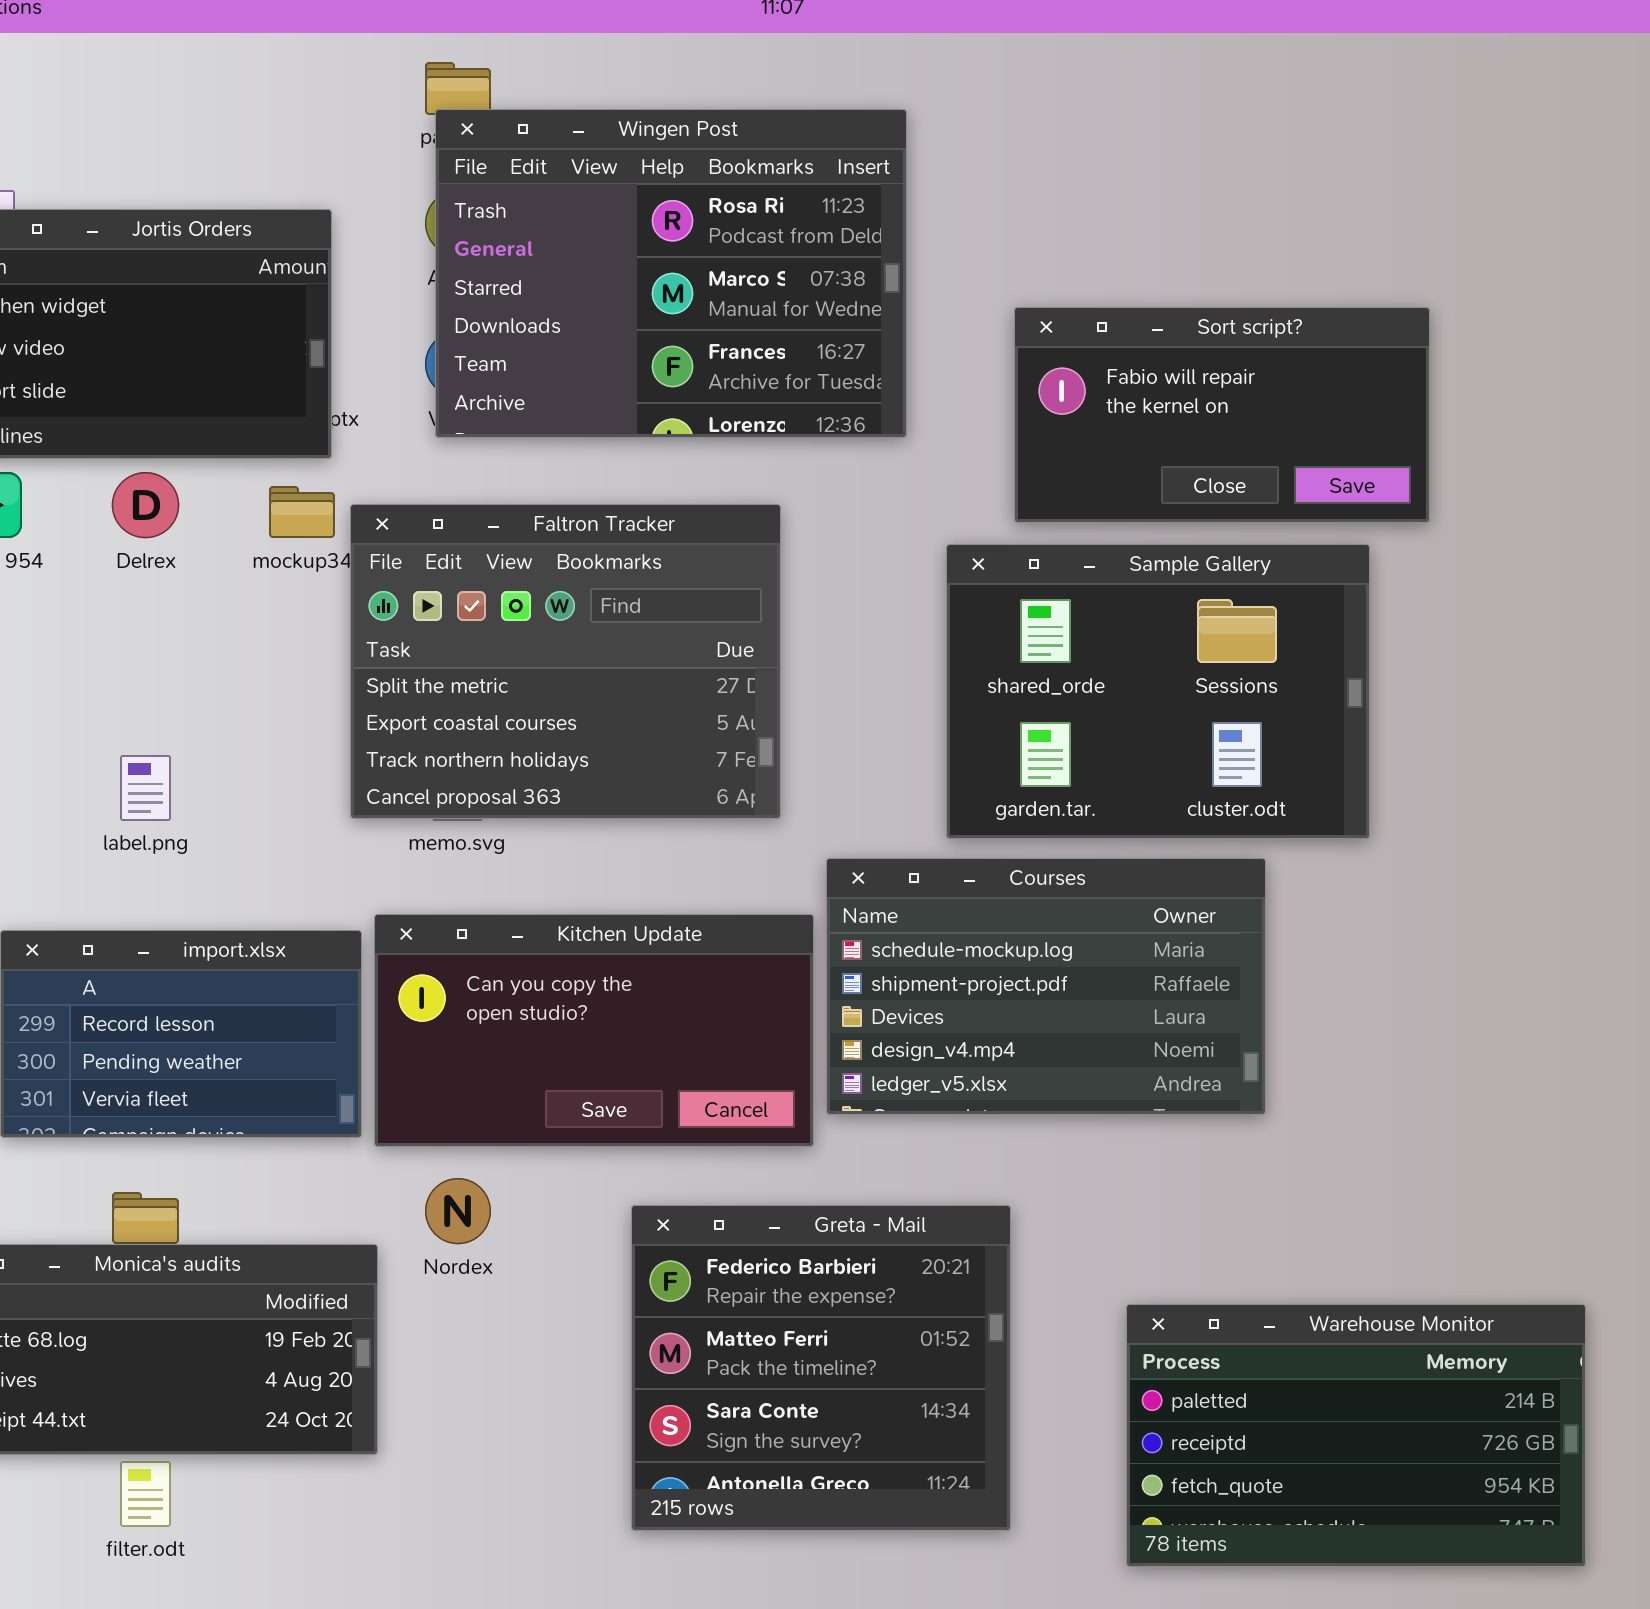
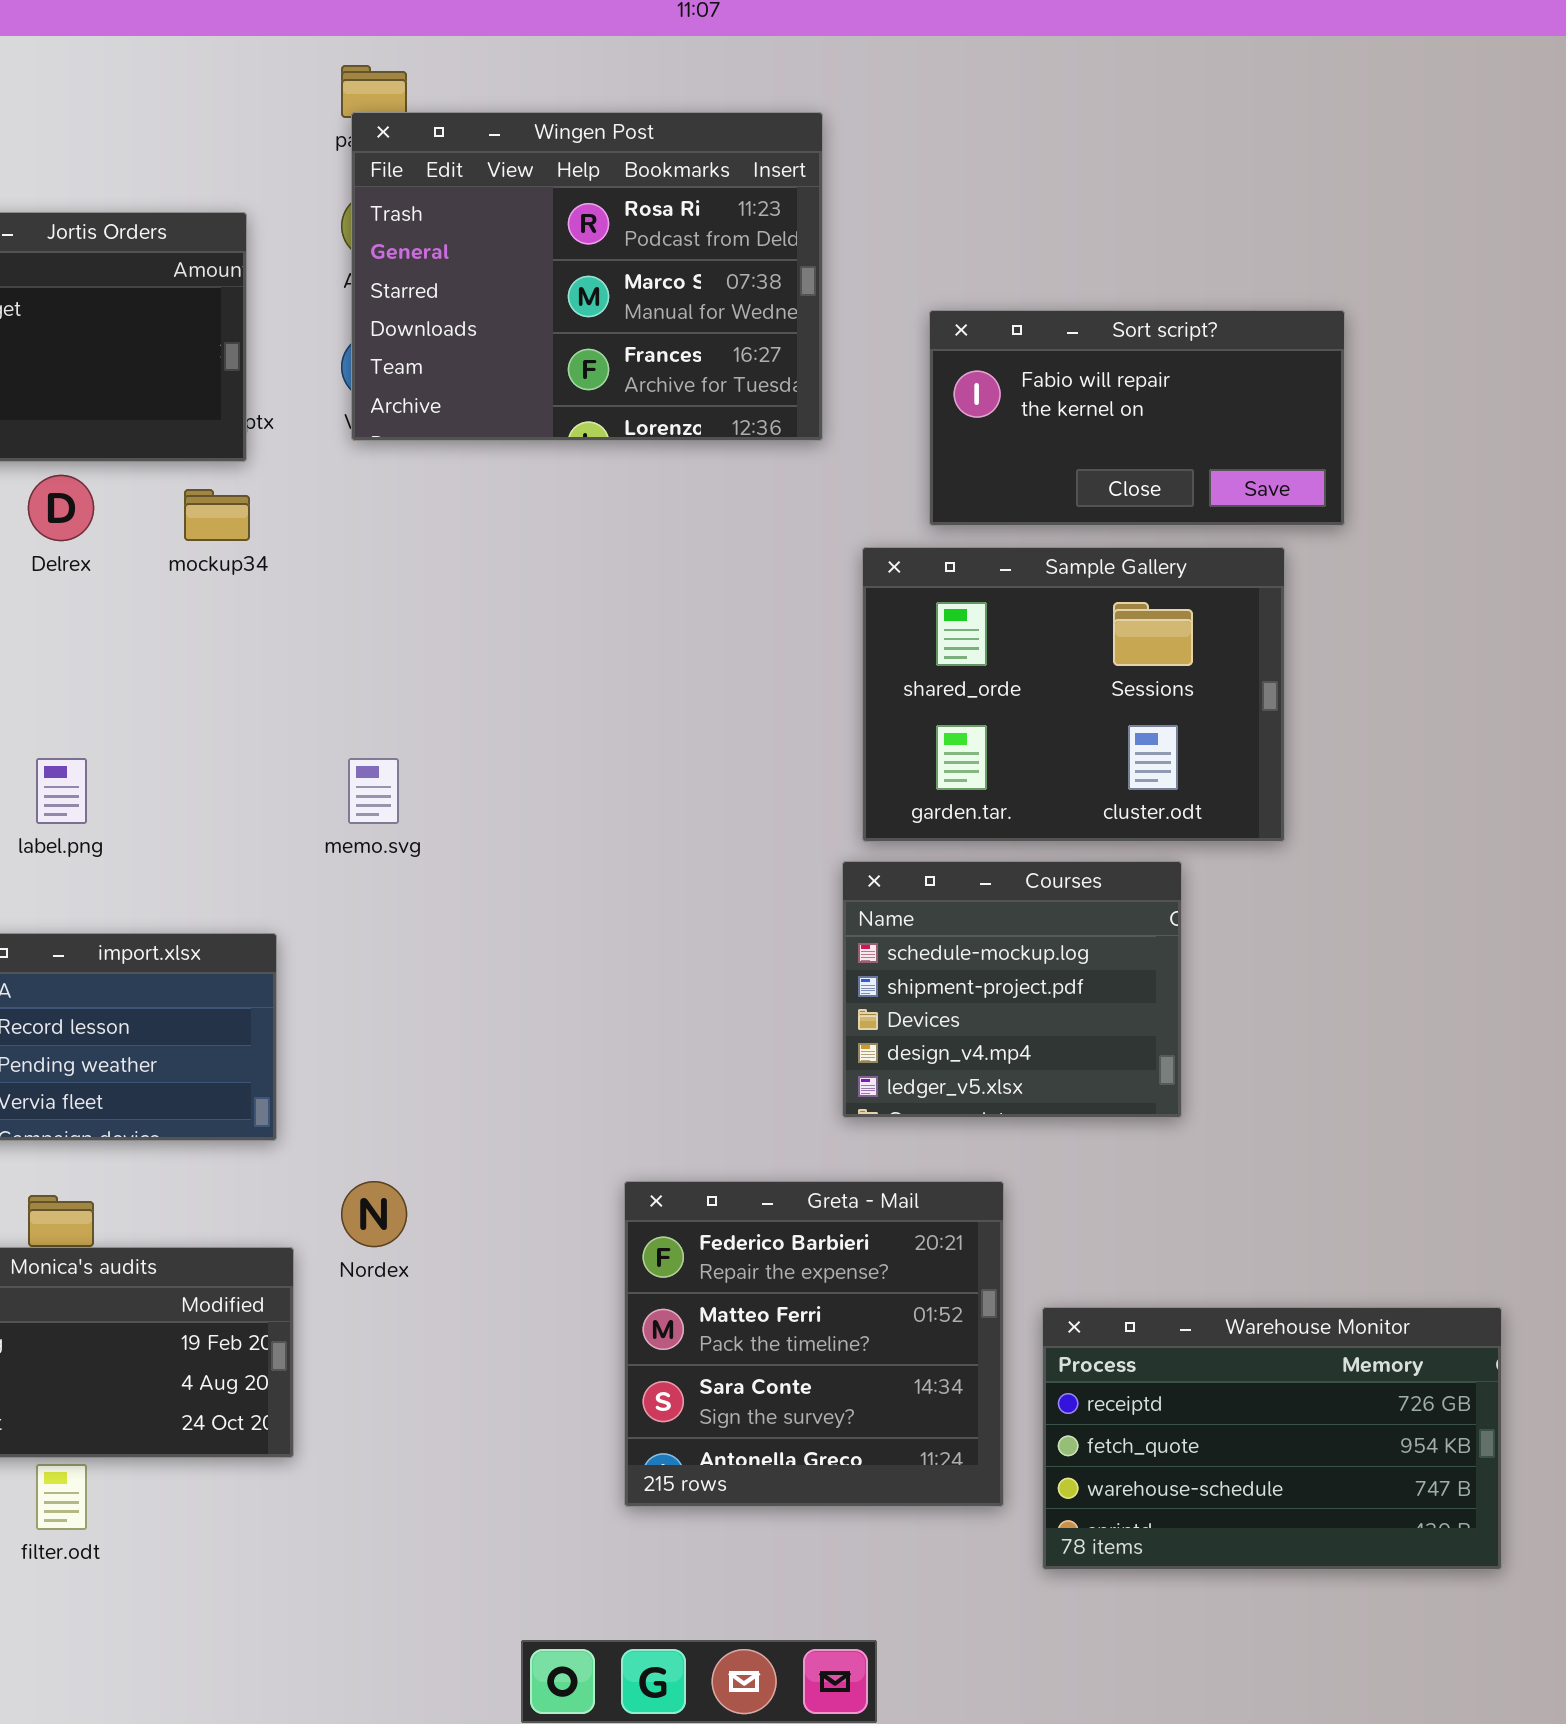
Faltron Tracker: [350,504,781,819] -> none, closed
Courses: [826,858,1266,1115] -> [842,861,1182,1118], resized
Kitchen Update: [374,914,814,1147] -> none, closed
Greta - Mail: [631,1205,1011,1531] -> [624,1181,1004,1507], moved
Warehouse Monitor: [1126,1304,1586,1567] -> [1042,1307,1502,1570], scrolled down 1 row

